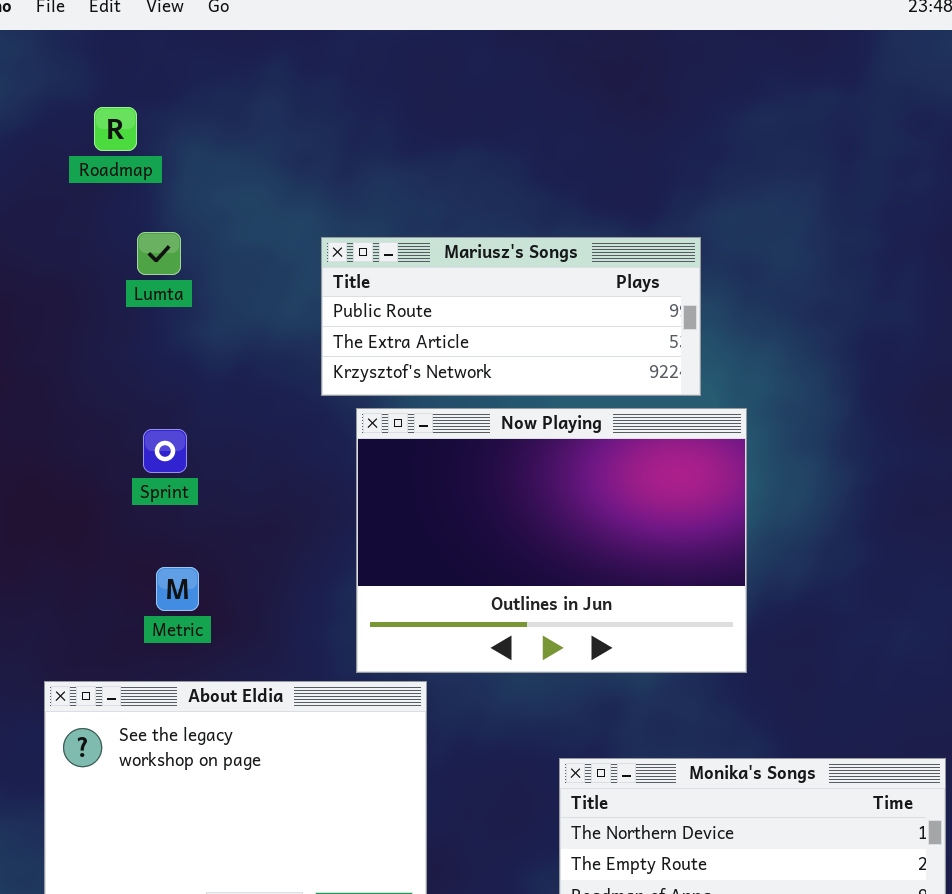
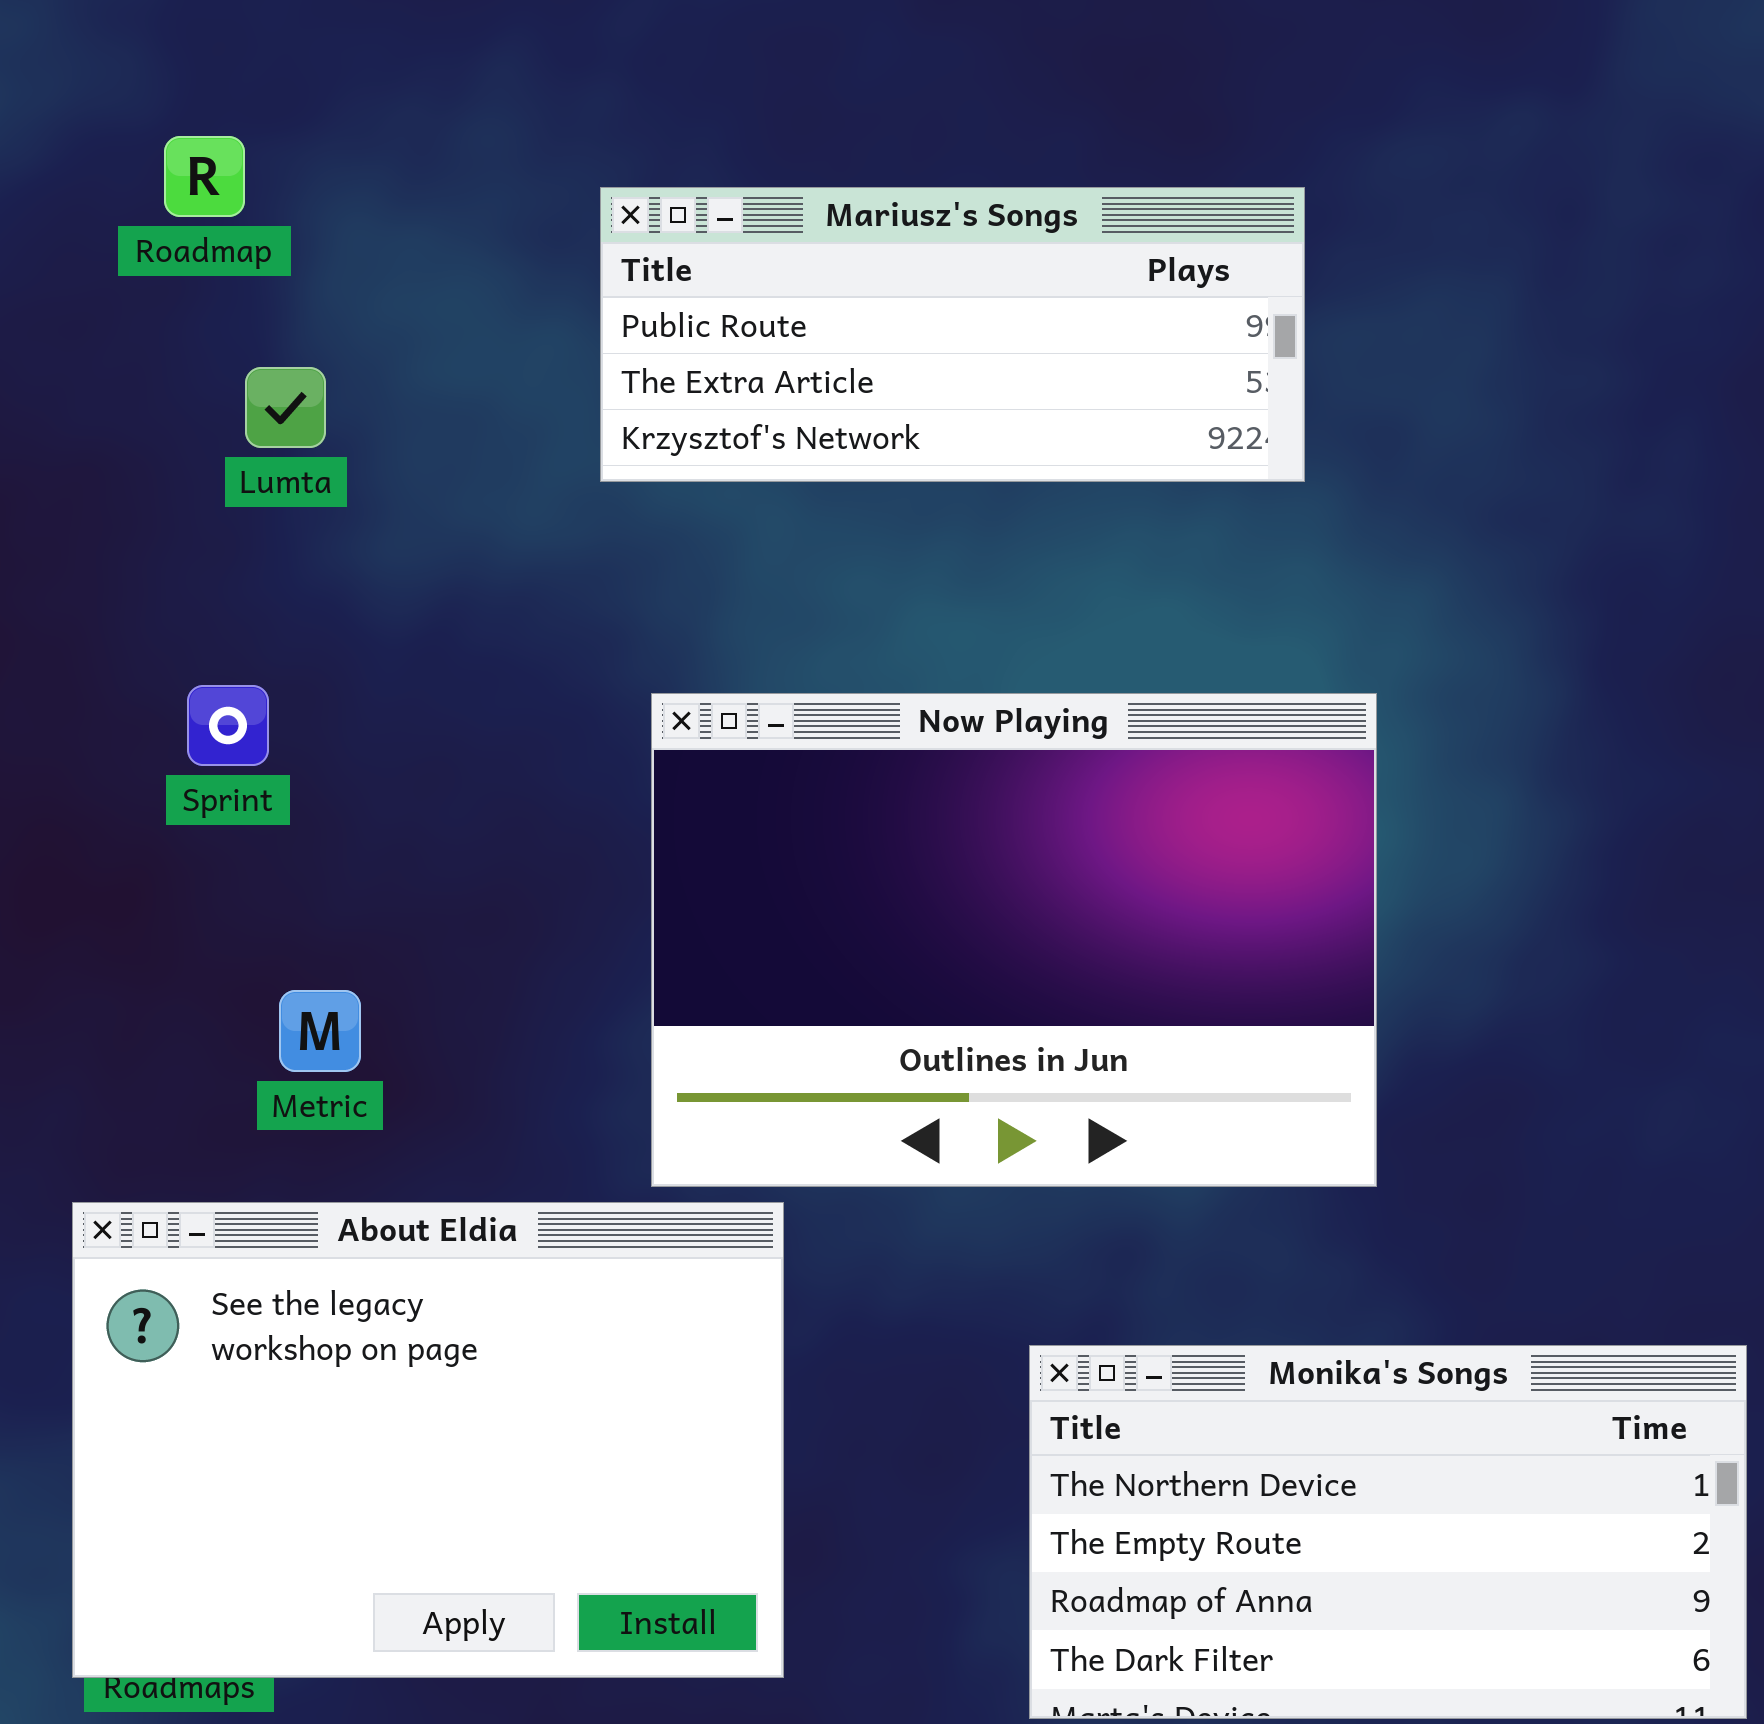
Mariusz's Songs: [321,237,701,396] -> [600,187,1305,482], moved
Sprint: [143,429,187,473] -> [187,685,269,766], moved

